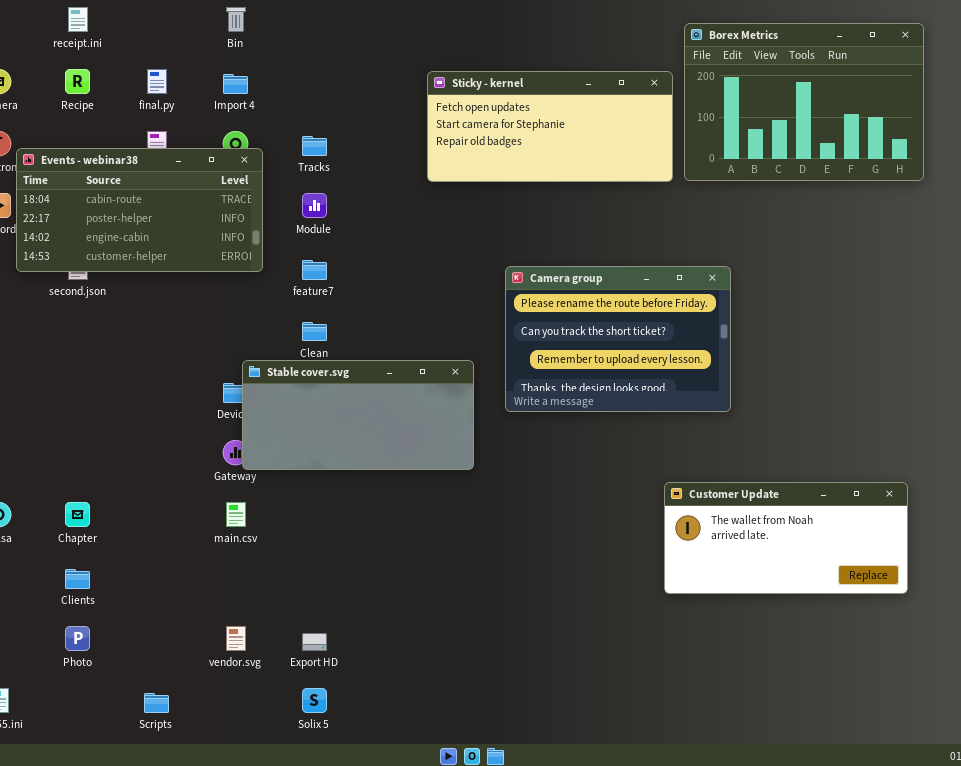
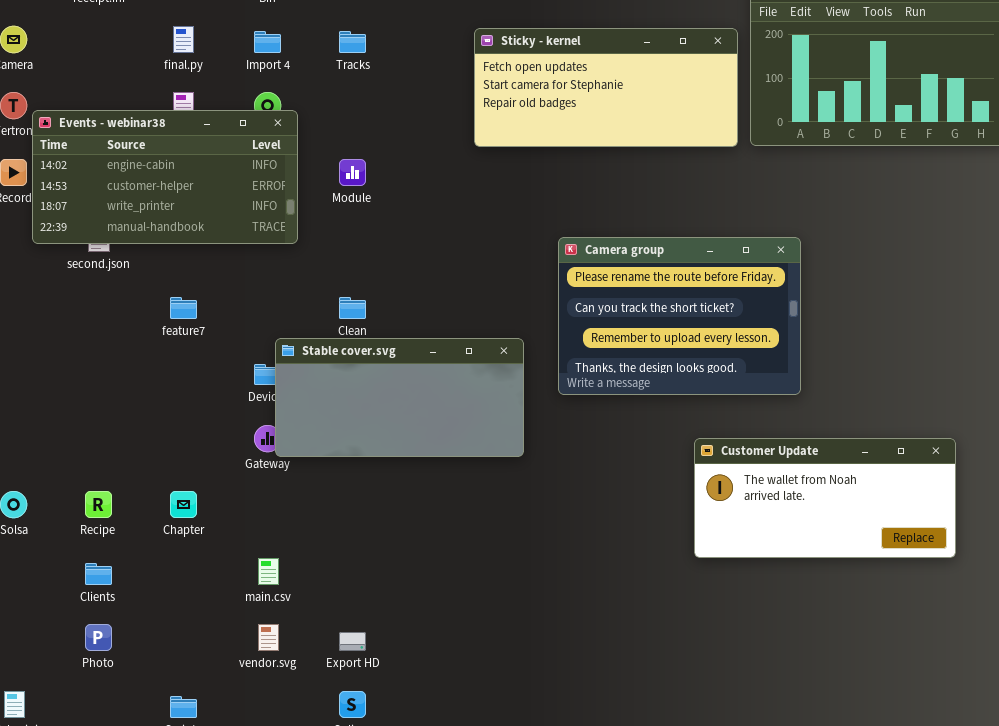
Recipe: [65,69,90,94] -> [85,491,112,518], moved
Tracks: [302,136,327,156] -> [339,31,366,53], moved
Events - webinar38: [16,148,263,272] -> [32,110,298,244], scrolled down 2 rows
feature7: [302,260,327,280] -> [170,297,197,319], moved
Customer Update: [664,482,908,594] -> [694,438,956,558], moved
Chapter: [65,502,90,527] -> [170,491,197,518], moved
main.csv: [226,502,246,527] -> [258,558,279,585], moved

